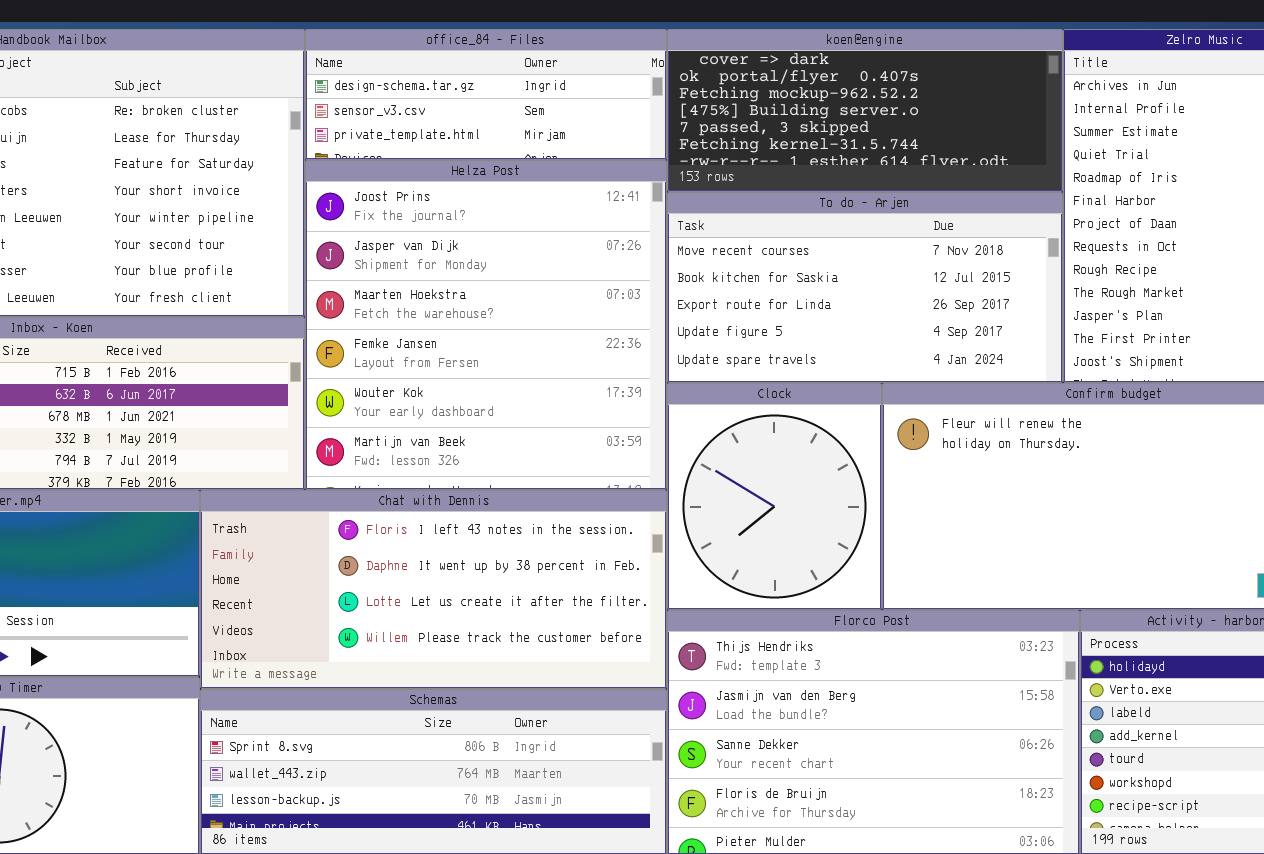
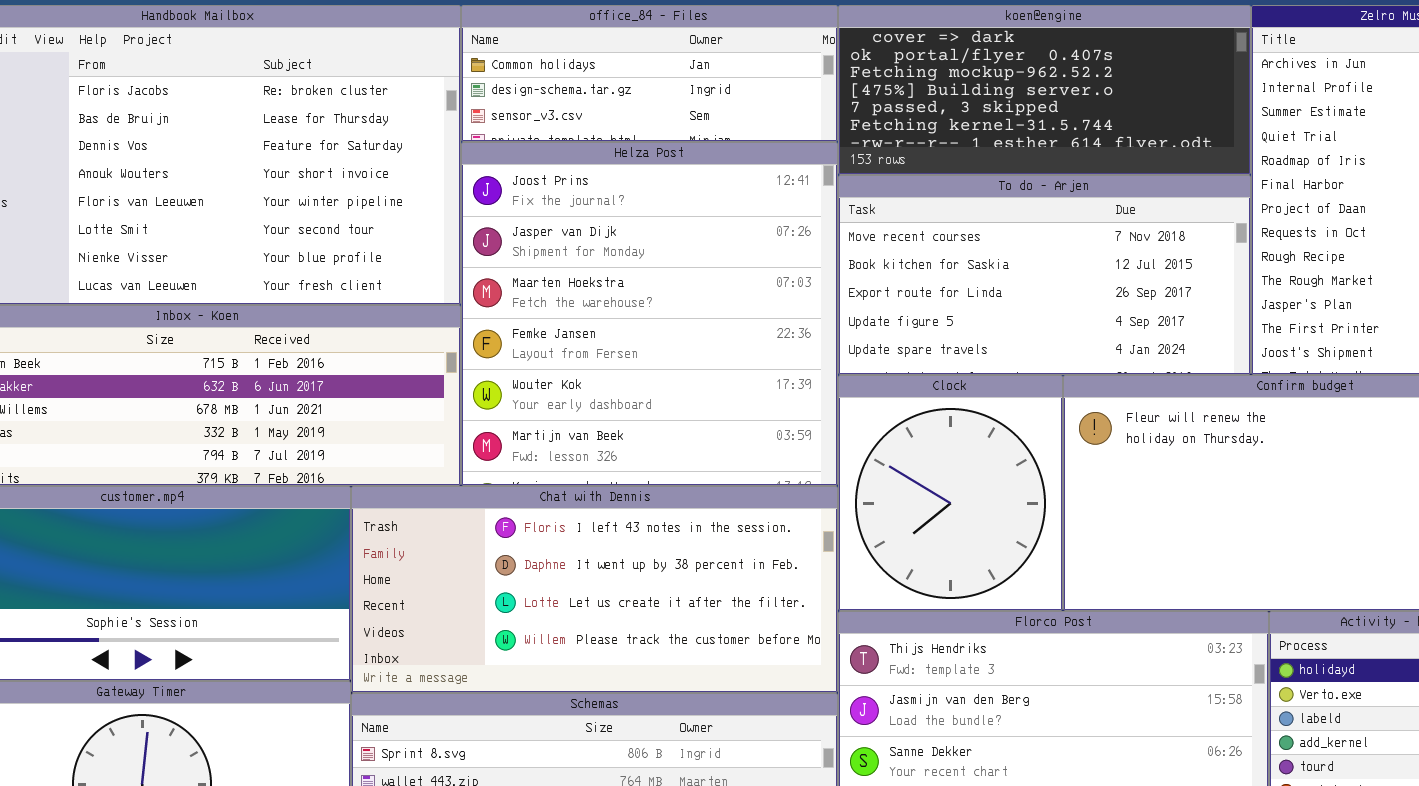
office_84 - Files: [305,29,667,160] -> [461,5,838,142], scrolled up 1 row

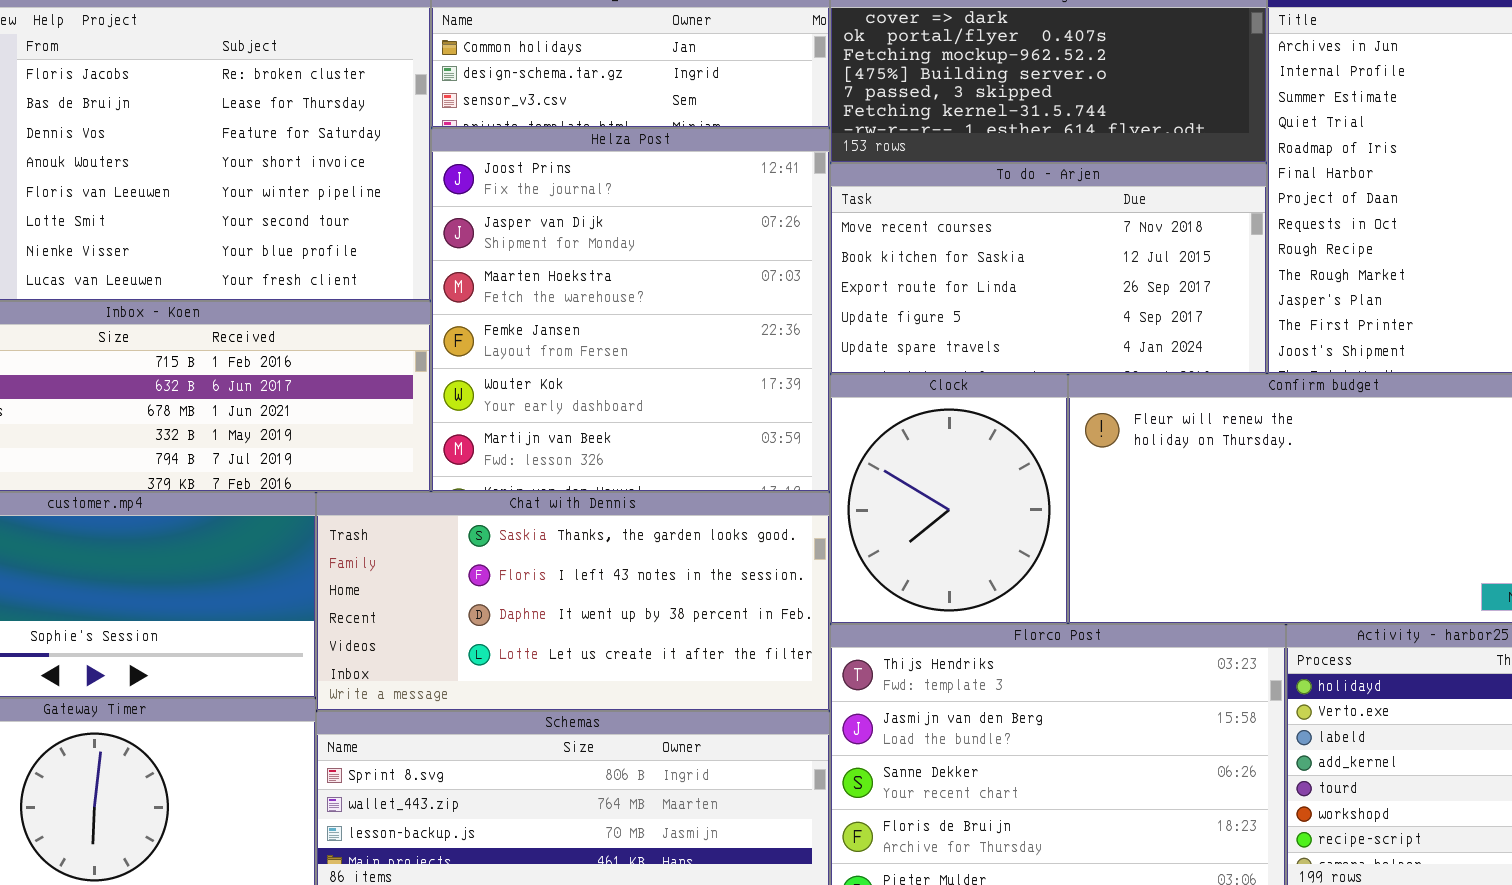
Chat with Dennis: [351,486,838,693] -> [316,492,830,711], scrolled up 1 row

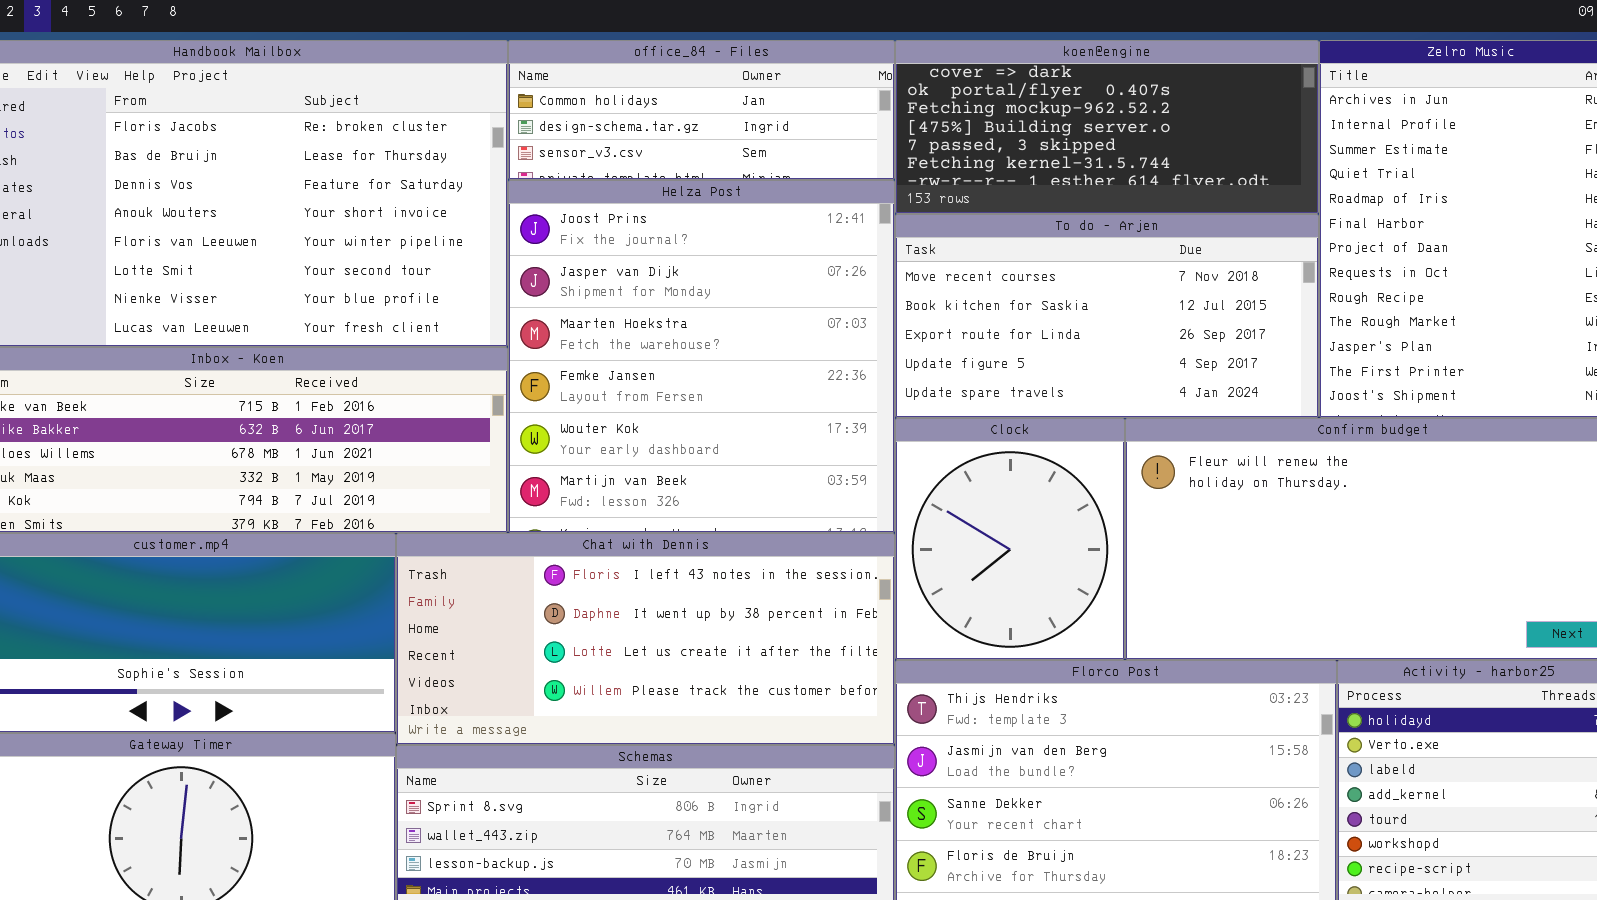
Chat with Dennis: [316,492,830,711] -> [396,533,895,745], scrolled down 1 row

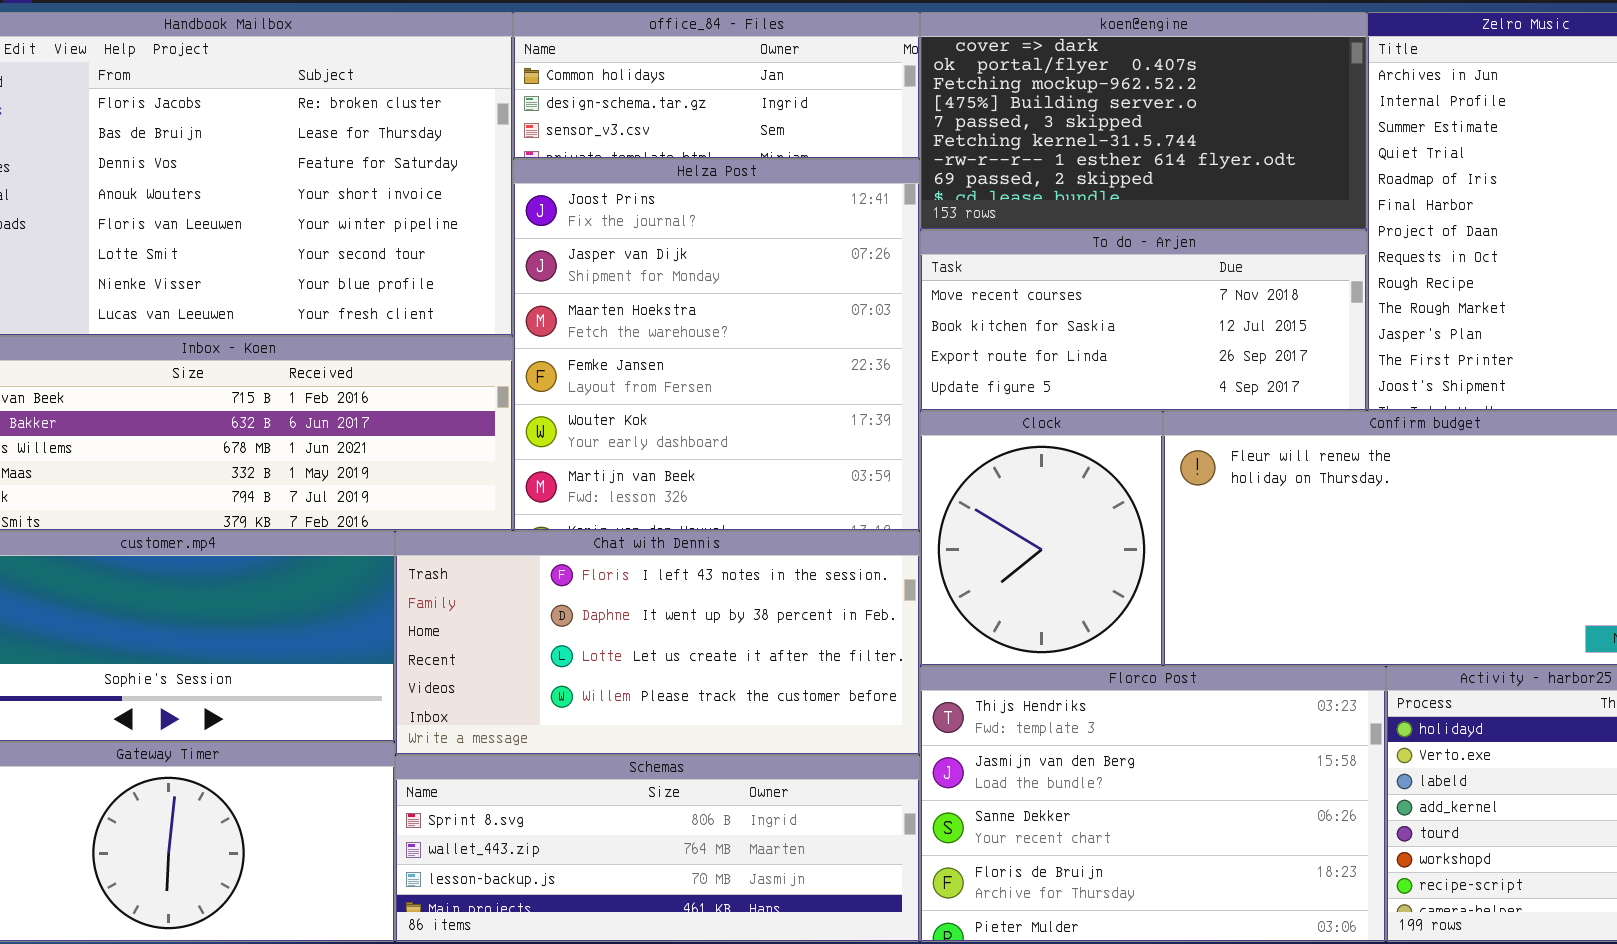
koen@engine: [895,40,1319,214] -> [920,12,1367,230], resized
To do - Arjen: [895,214,1319,418] -> [920,230,1367,411], resized

